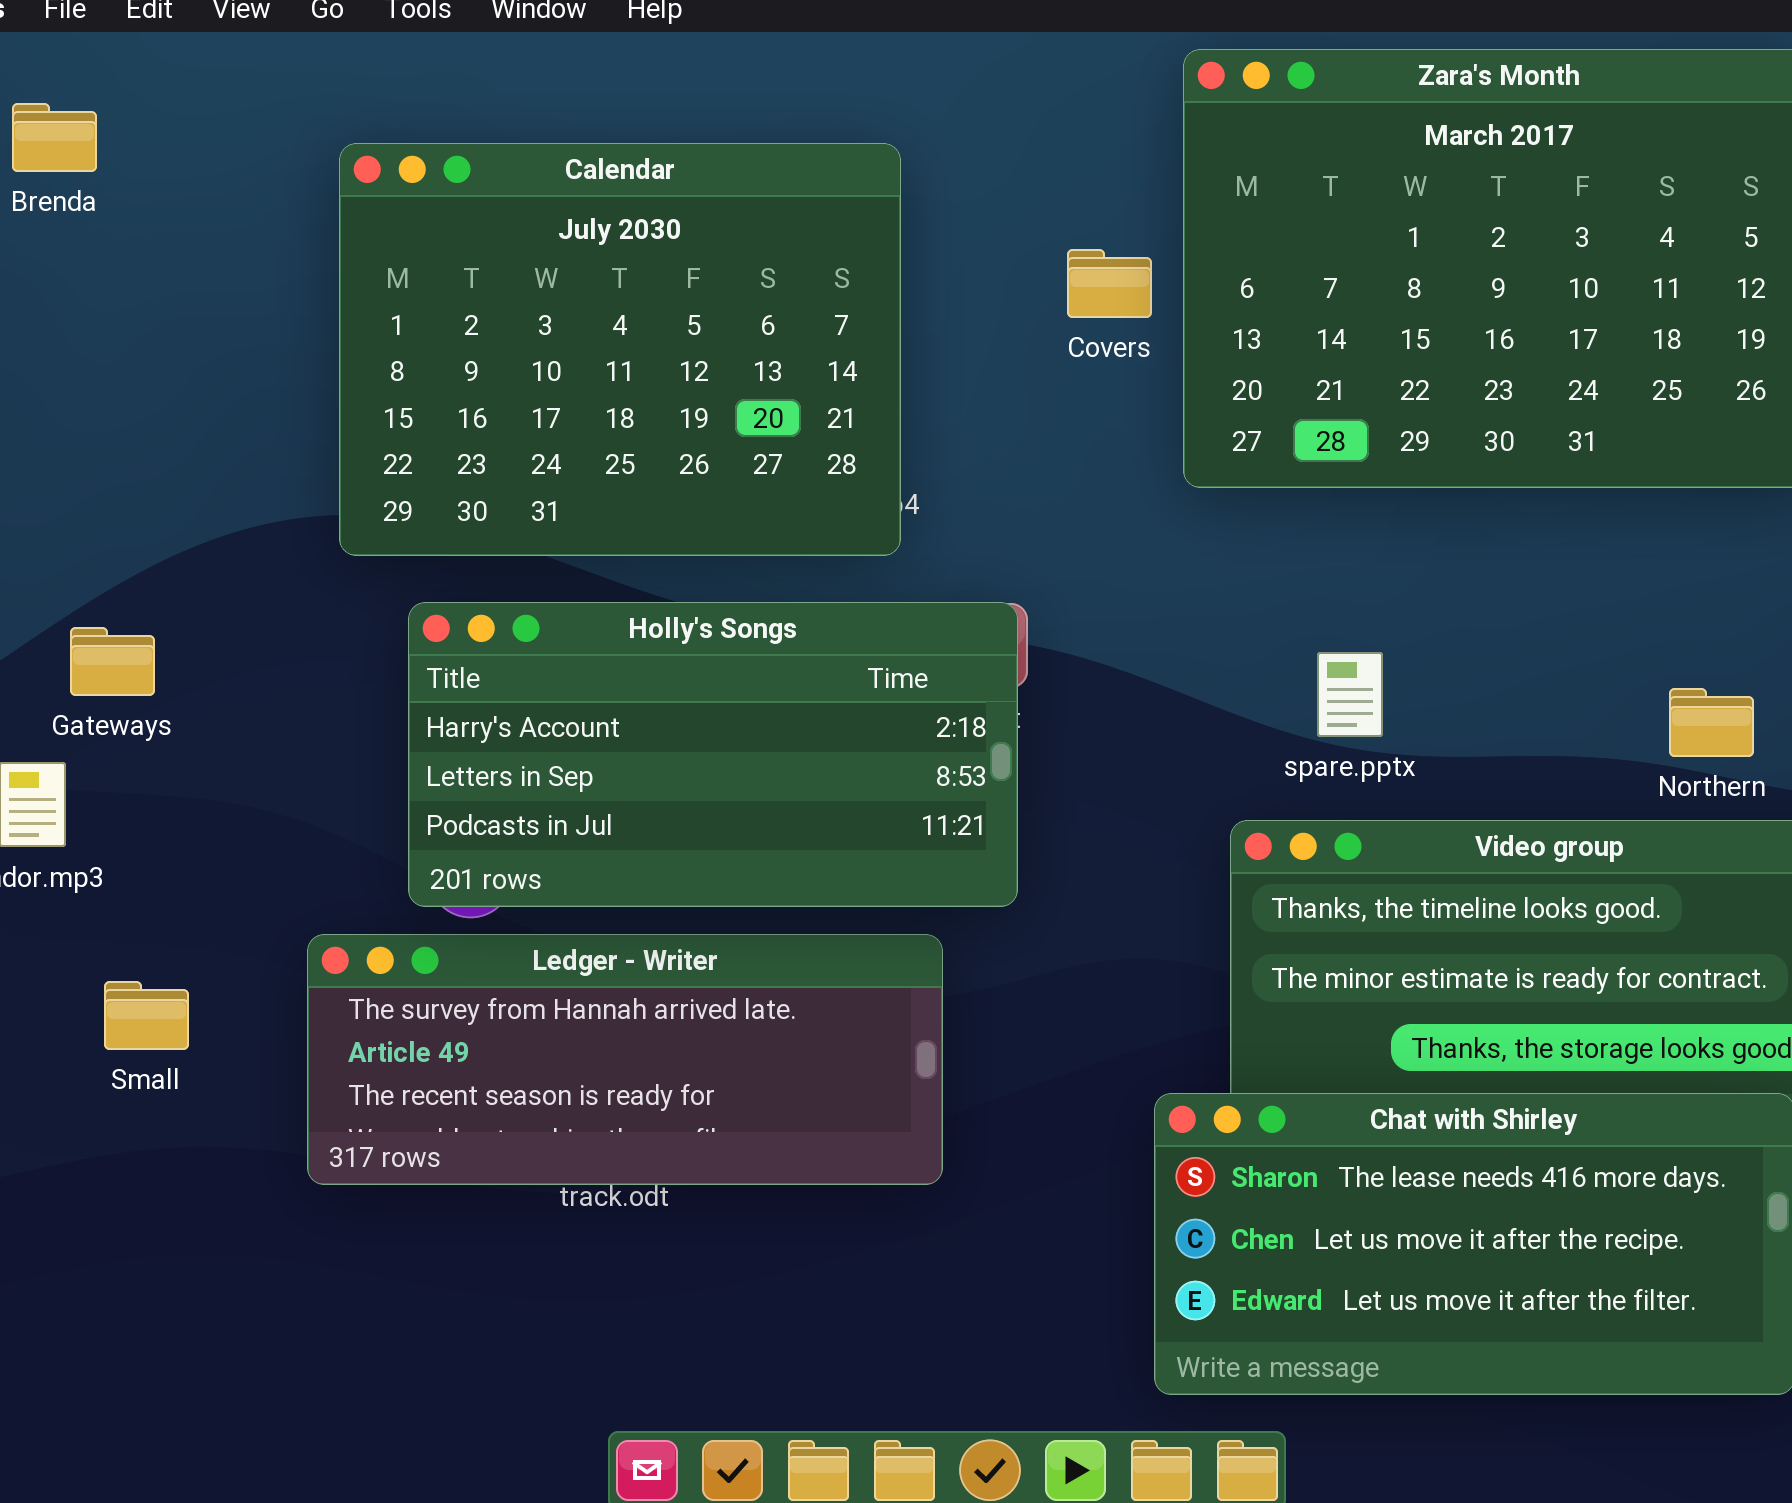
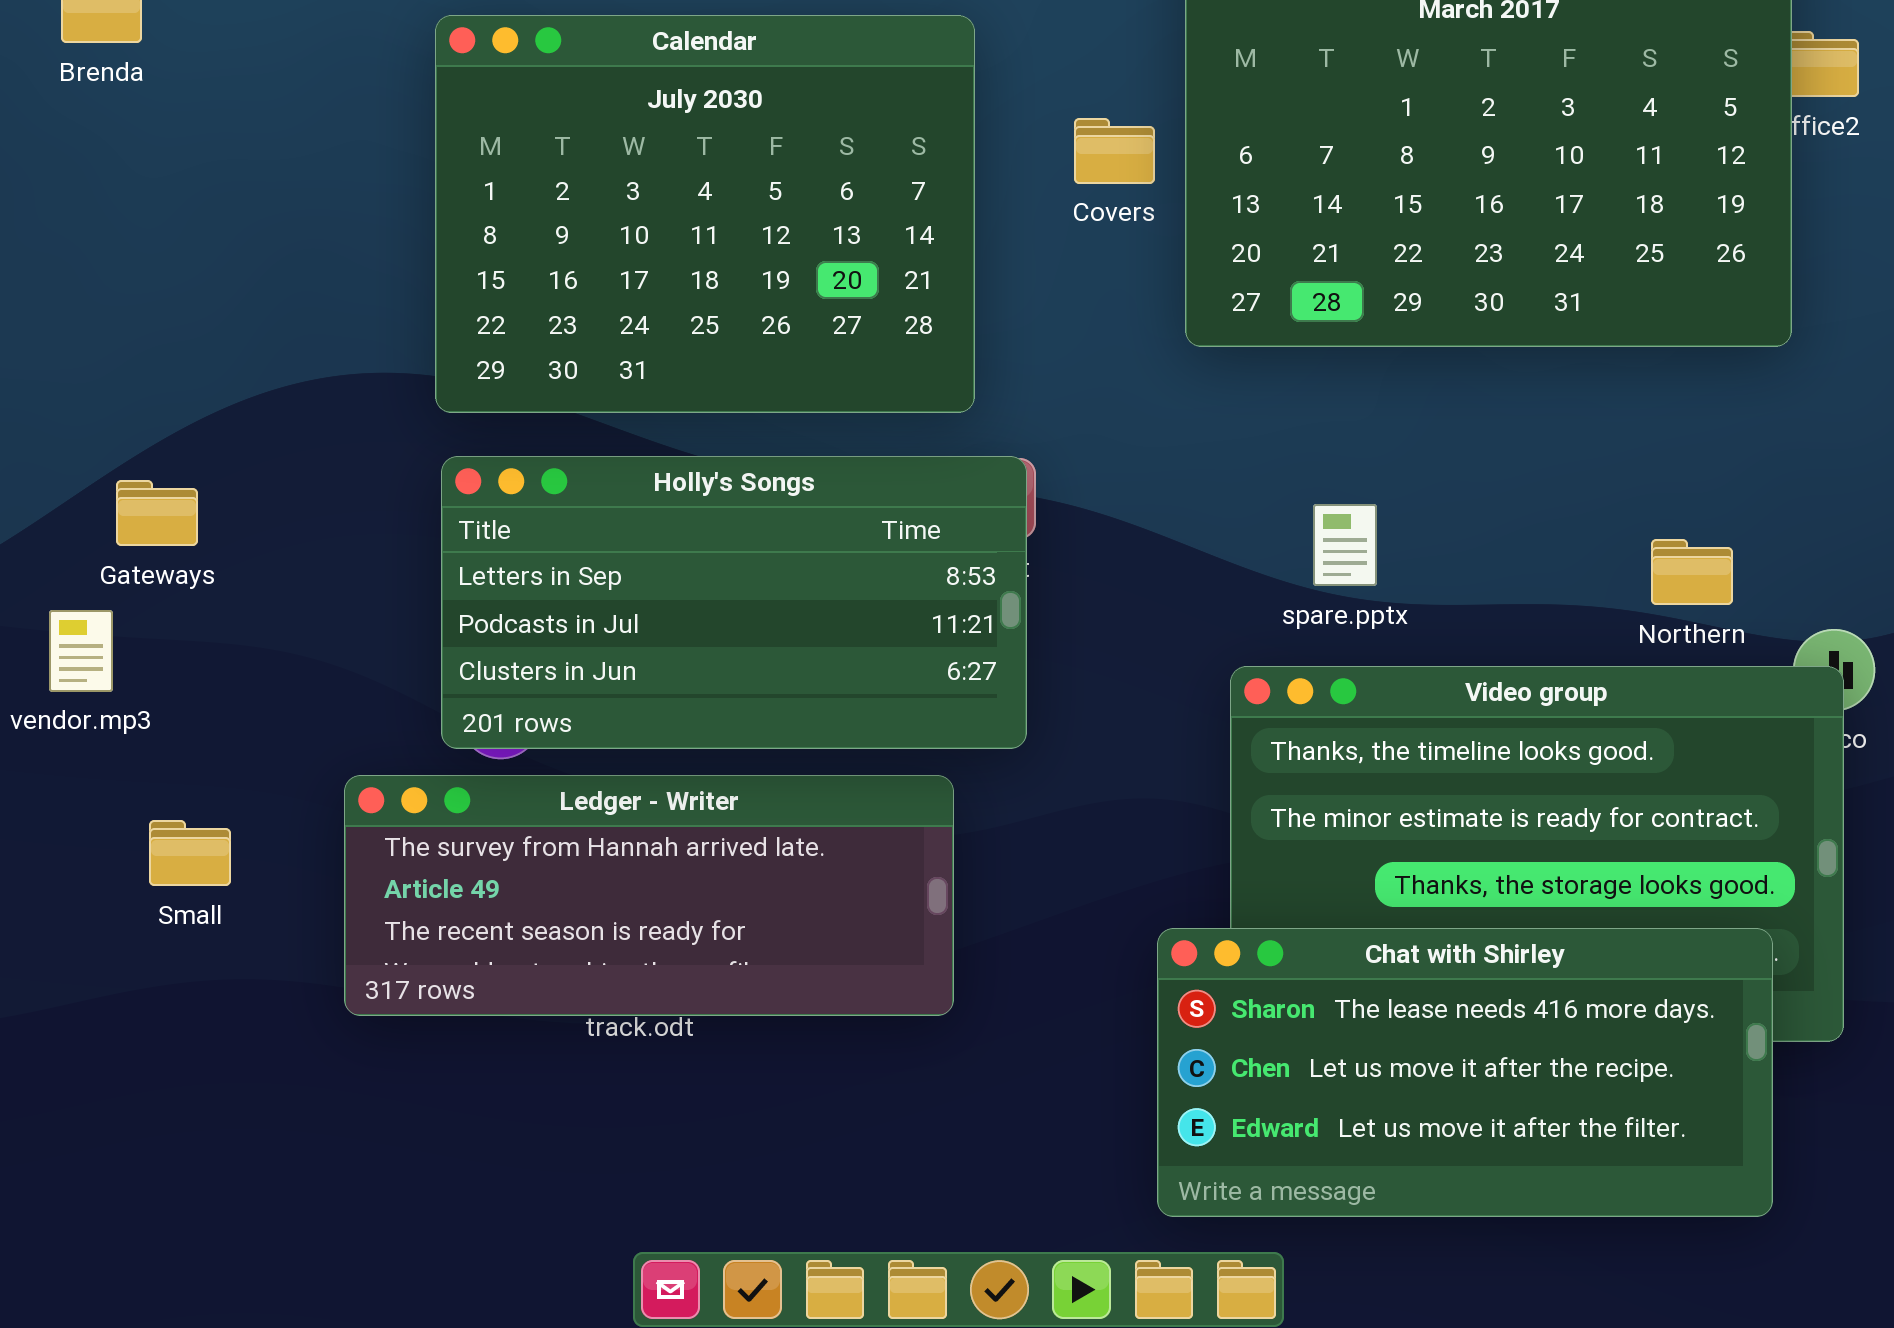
Calendar: [339,143,901,556] -> [435,15,975,413], moved
Holly's Songs: [408,602,1018,907] -> [441,456,1027,749], scrolled down 1 row

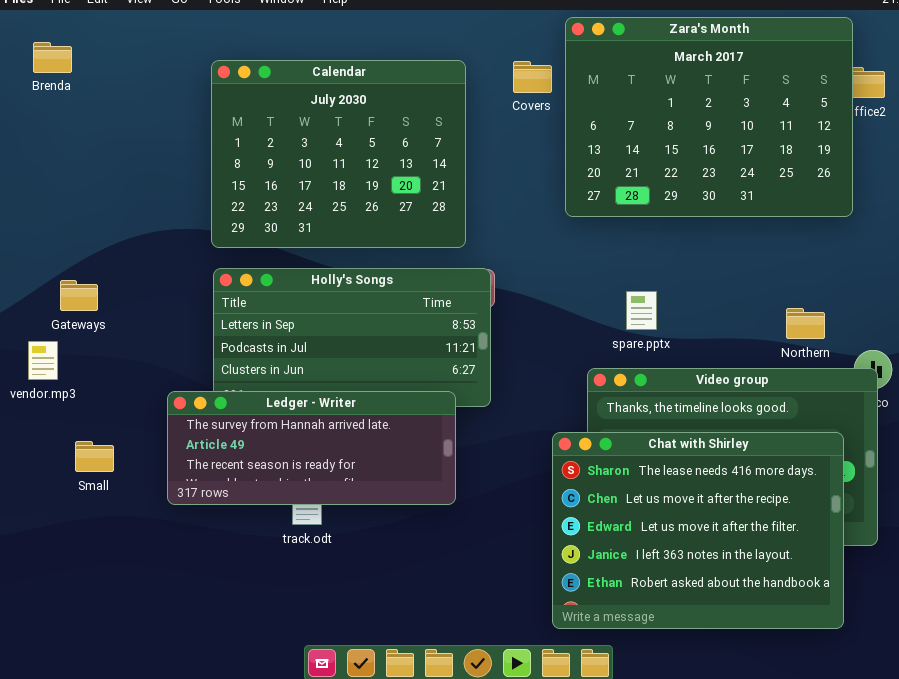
Covers: [1074,118,1155,184] -> [513,61,552,93], moved
Ledger - Writer: [344,775,954,1016] -> [167,391,456,505], moved
Chat with Shirley: [1157,928,1773,1217] -> [552,432,844,629], resized

